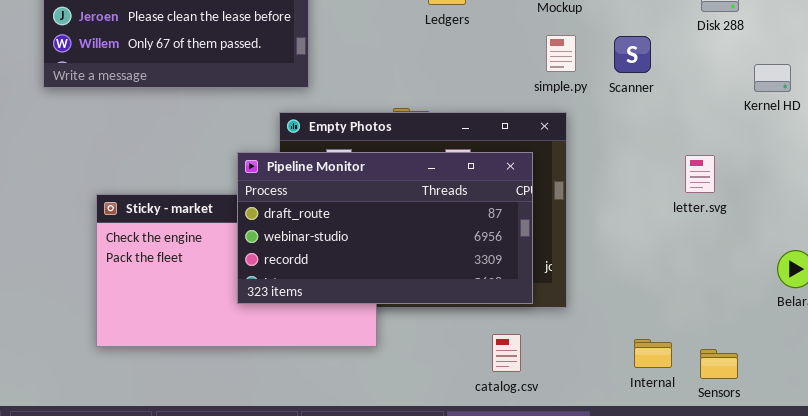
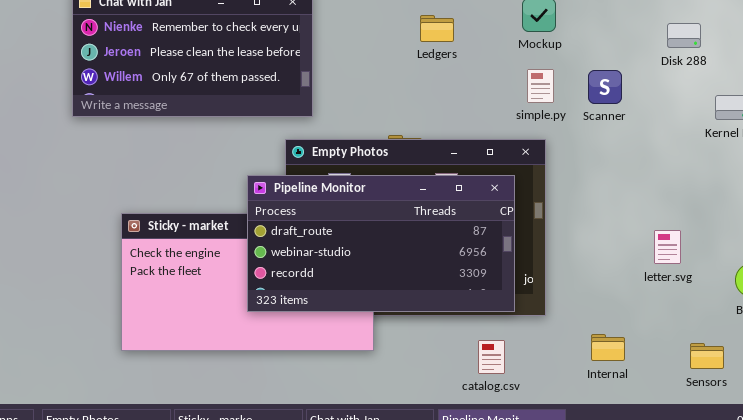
letter.svg: [685,155,715,193] -> [654,230,681,264], moved
Internal: [634,339,672,368] -> [591,334,625,361], moved
Sensors: [700,349,738,379] -> [690,343,724,369], moved

